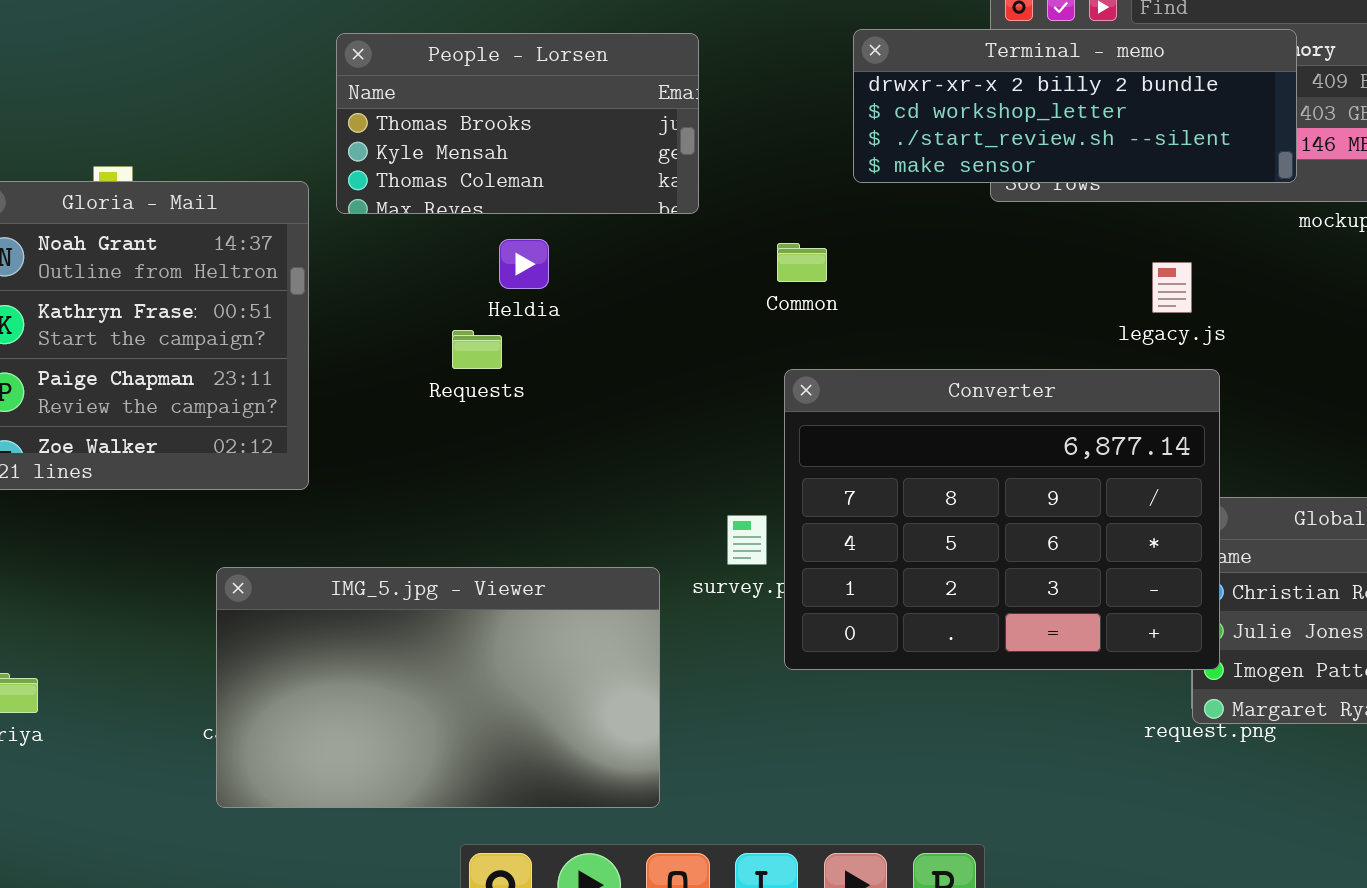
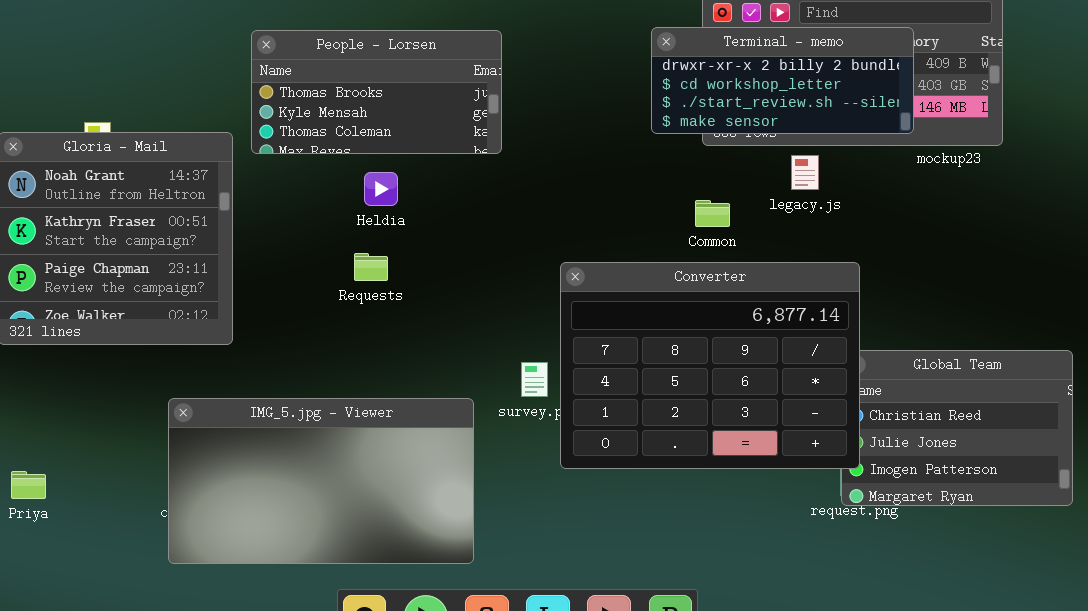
Terminal - memo: [853,29,1297,183] -> [651,27,914,134], resized
Common: [777,243,827,282] -> [695,200,730,227], moved
legacy.js: [1152,262,1192,313] -> [791,155,819,190], moved
Requests: [452,330,502,369] -> [354,253,388,281], moved

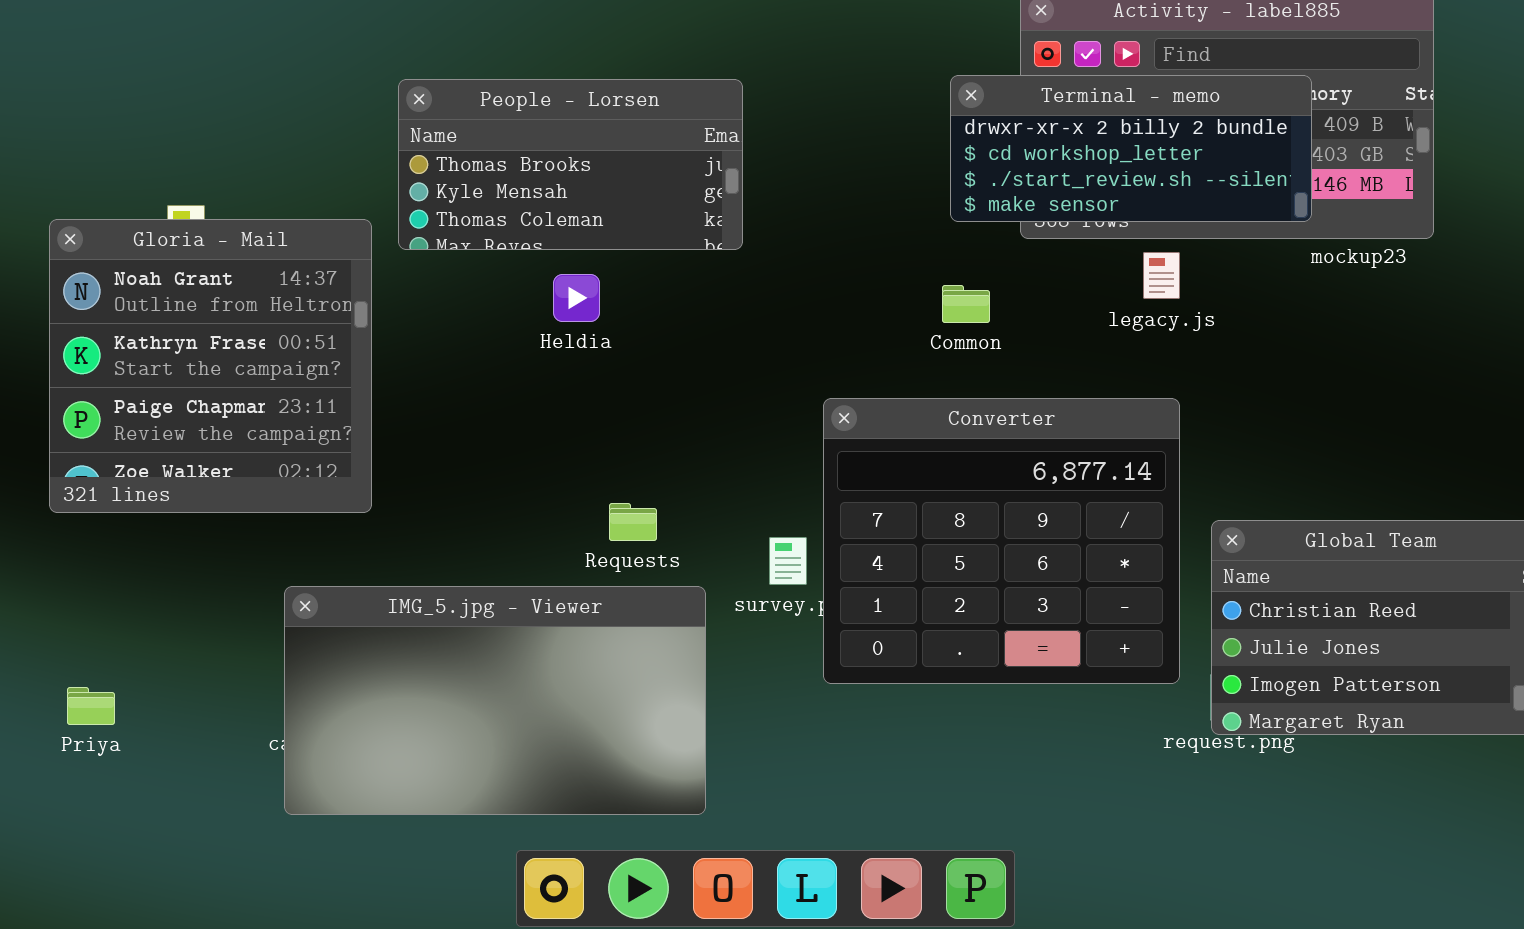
Common: [695,200,730,227] -> [942,285,990,323], moved
Requests: [354,253,388,281] -> [609,503,657,541], moved
Converter: [560,262,860,469] -> [823,398,1180,684], resized

